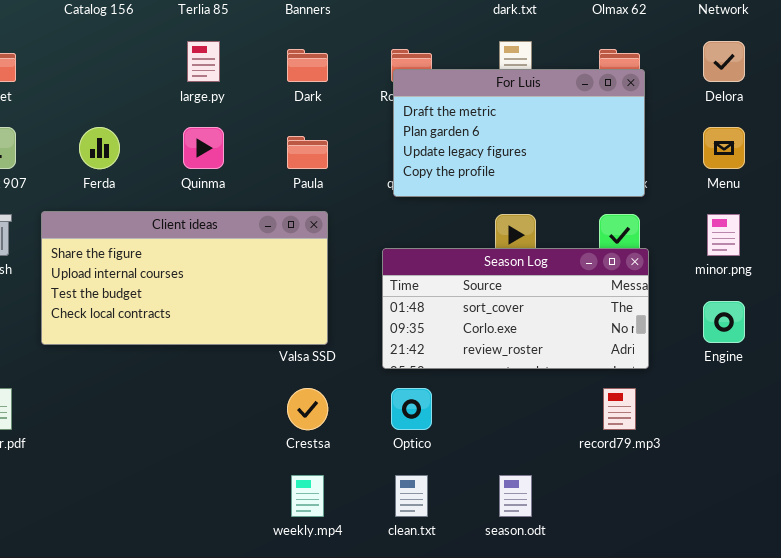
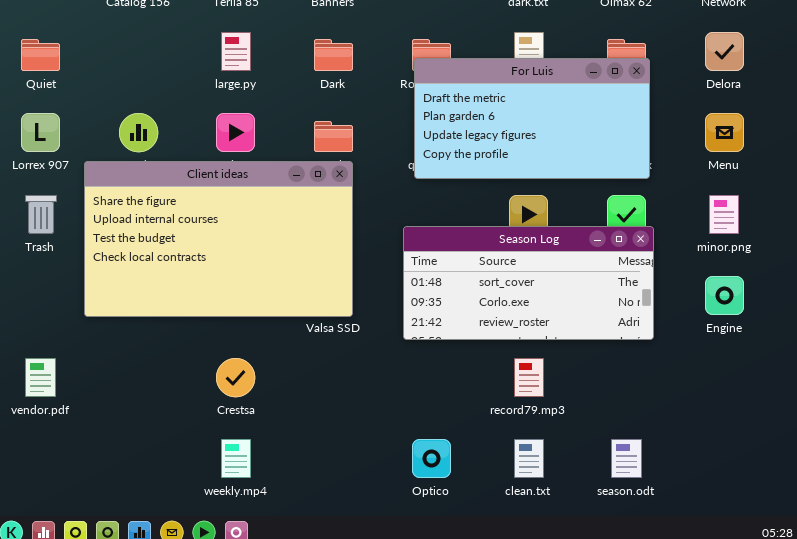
Client ideas: [41,211,328,345] -> [84,161,353,317], resized
Crestsa: [287,388,328,430] -> [216,358,255,397], moved
Optico: [391,388,432,430] -> [412,439,451,478], moved
record79.mp3: [603,388,636,430] -> [514,358,544,397], moved
weekly.mp4: [291,475,324,517] -> [221,439,251,478], moved
clean.txt: [395,475,428,517] -> [514,439,544,478], moved
season.odt: [499,475,532,517] -> [611,439,642,478], moved

